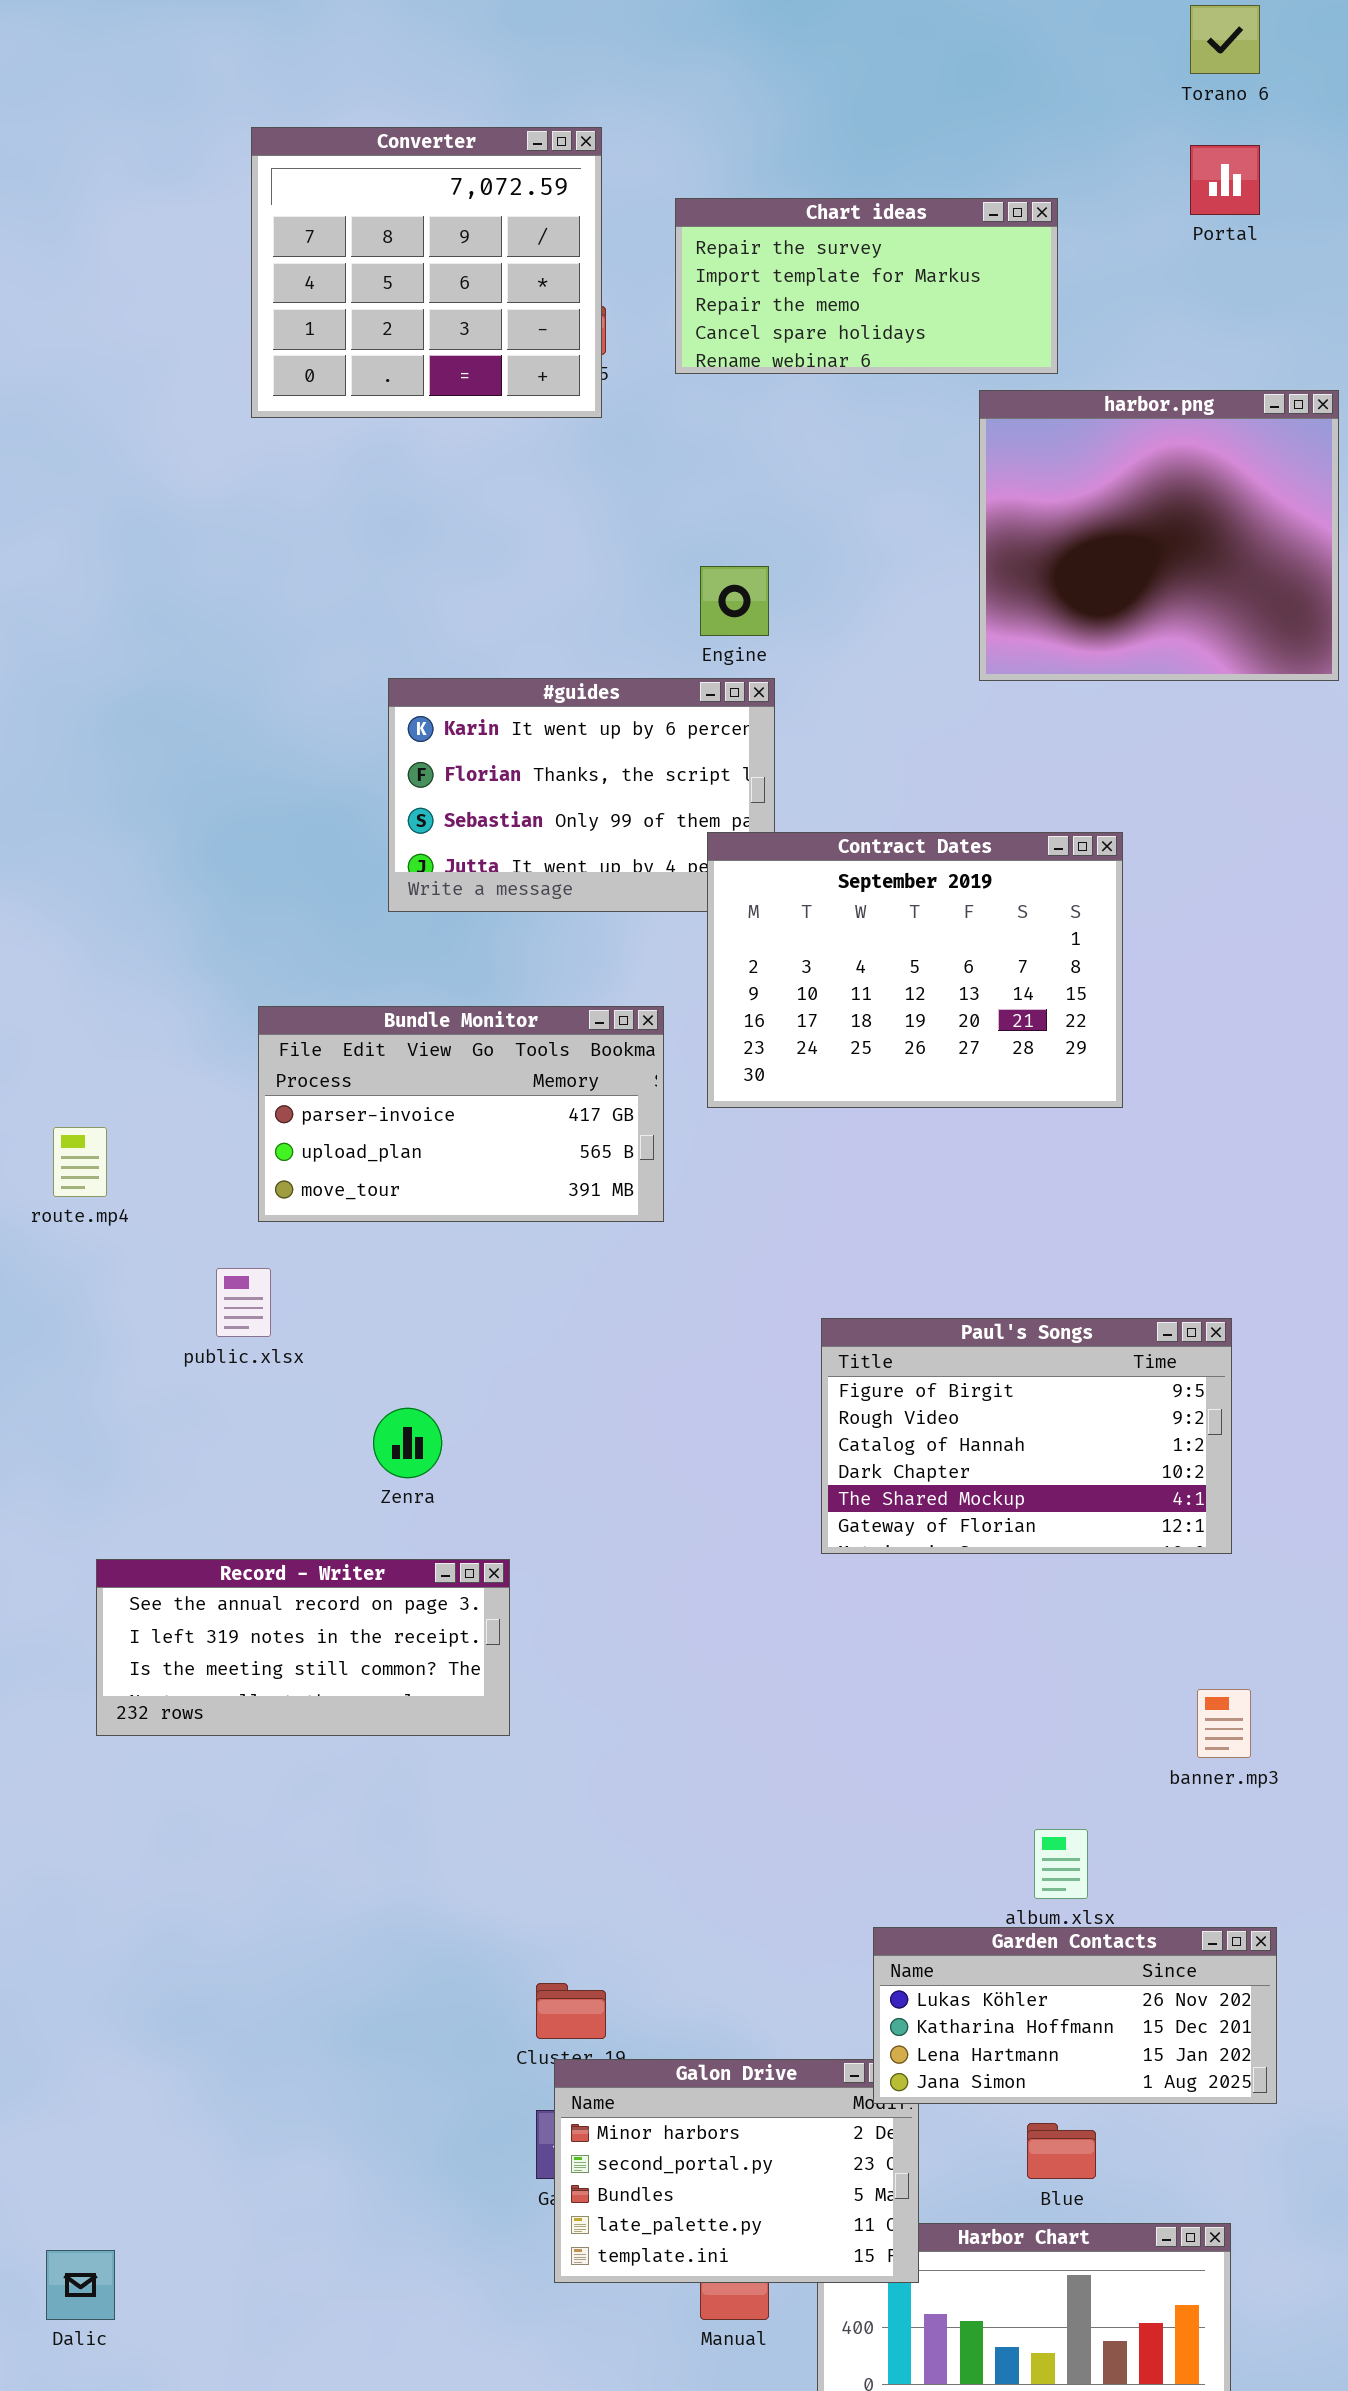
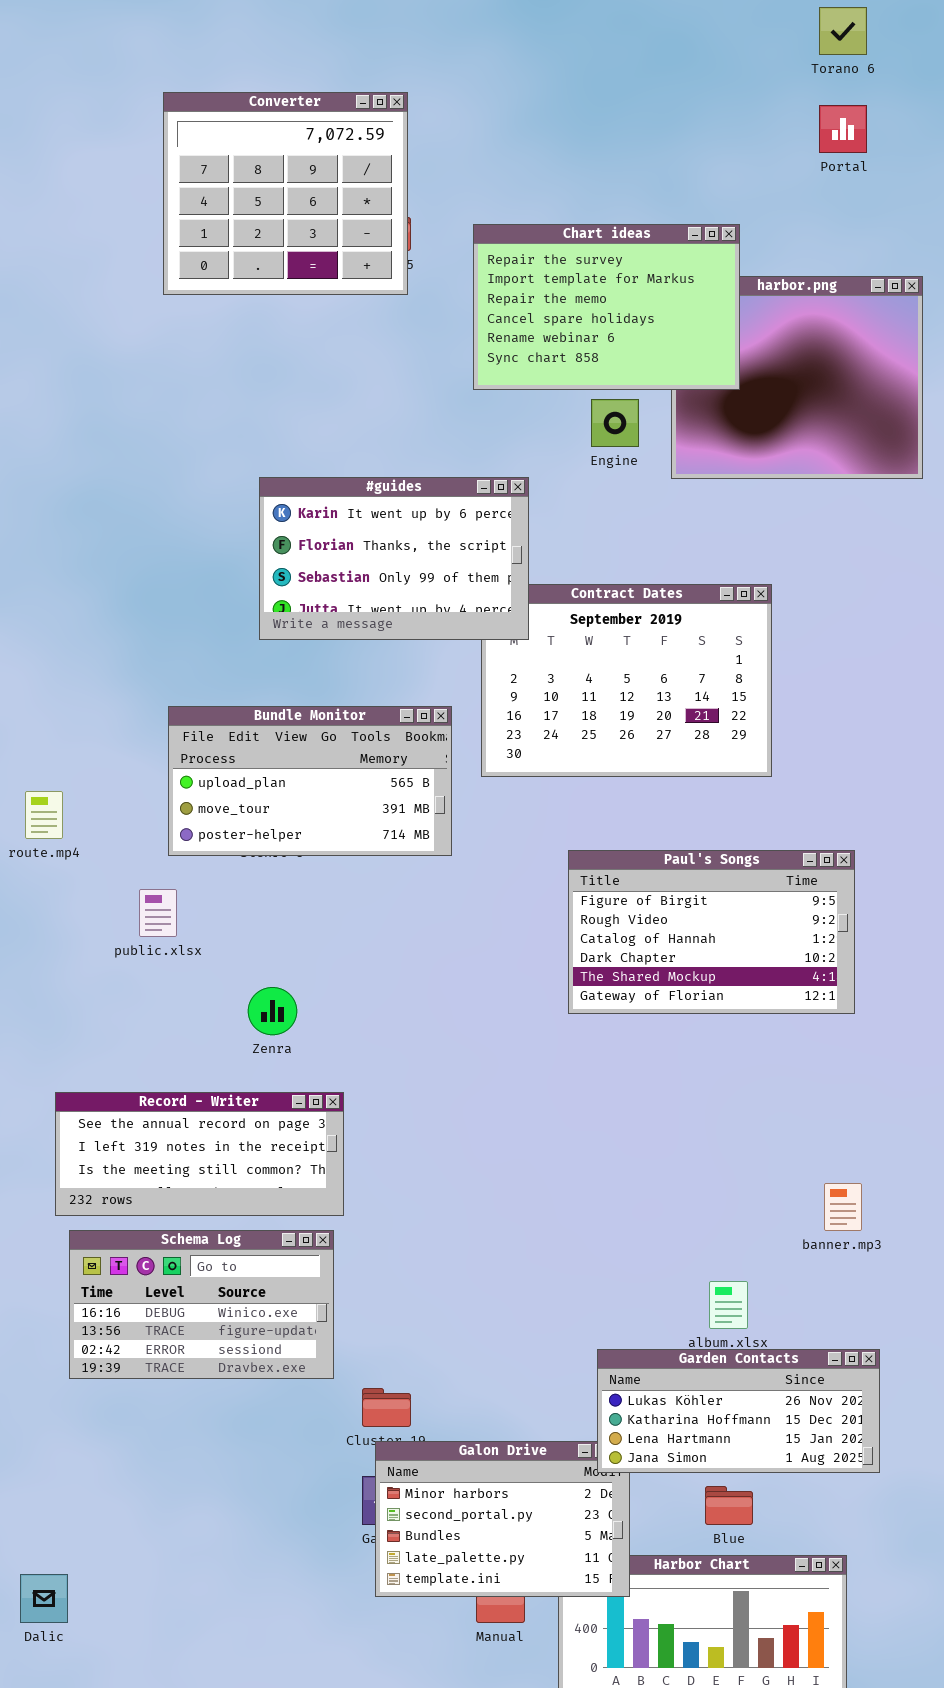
Chart ideas: [675,198,1058,374] -> [473,224,740,390], moved, resized
Engine: [700,566,769,636] -> [591,399,639,447], moved
#guides: [388,678,775,912] -> [259,477,529,640], raised
Bundle Monitor: [258,1006,664,1222] -> [168,706,452,856], scrolled down 1 row
Paul's Songs: [821,1318,1232,1554] -> [568,850,855,1014], moved
Schema Log: none -> [69,1230,334,1379], opened

